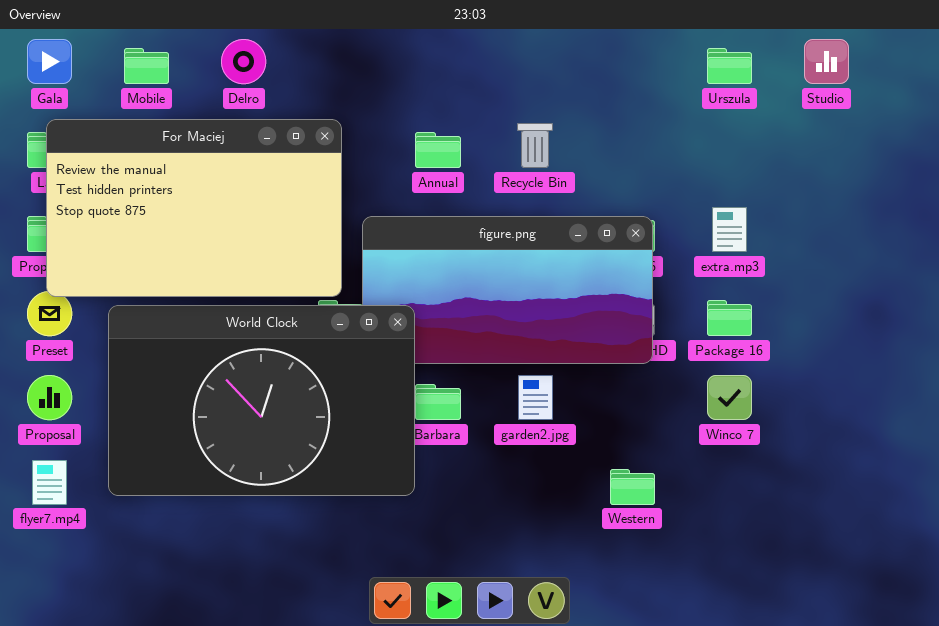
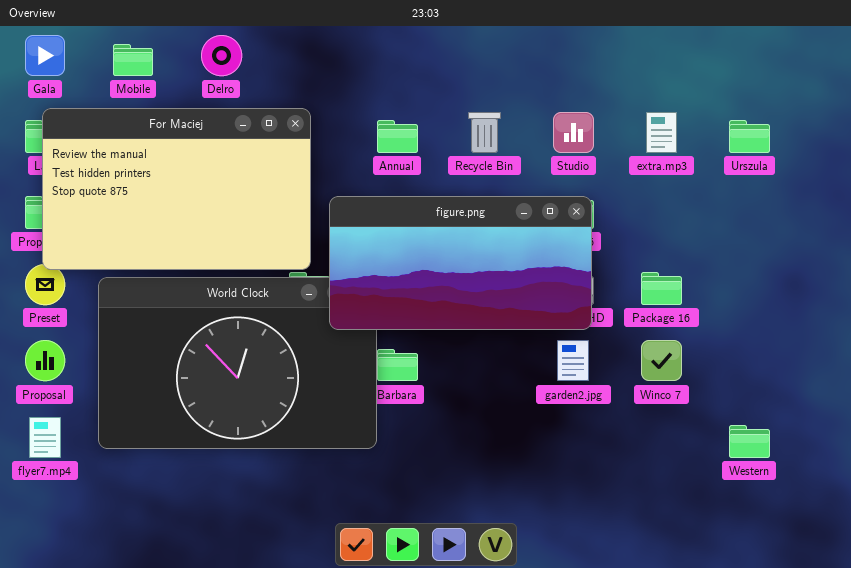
Studio: [804,39,849,84] -> [553,112,594,153], moved
Urszula: [707,48,752,84] -> [729,120,770,153], moved
extra.mp3: [712,207,747,252] -> [646,112,677,153], moved
figure.png: [362,216,653,364] -> [329,196,592,330], raised
garden2.jpg: [518,375,553,420] -> [557,340,589,381], moved
Western: [610,469,655,505] -> [729,425,770,458], moved

